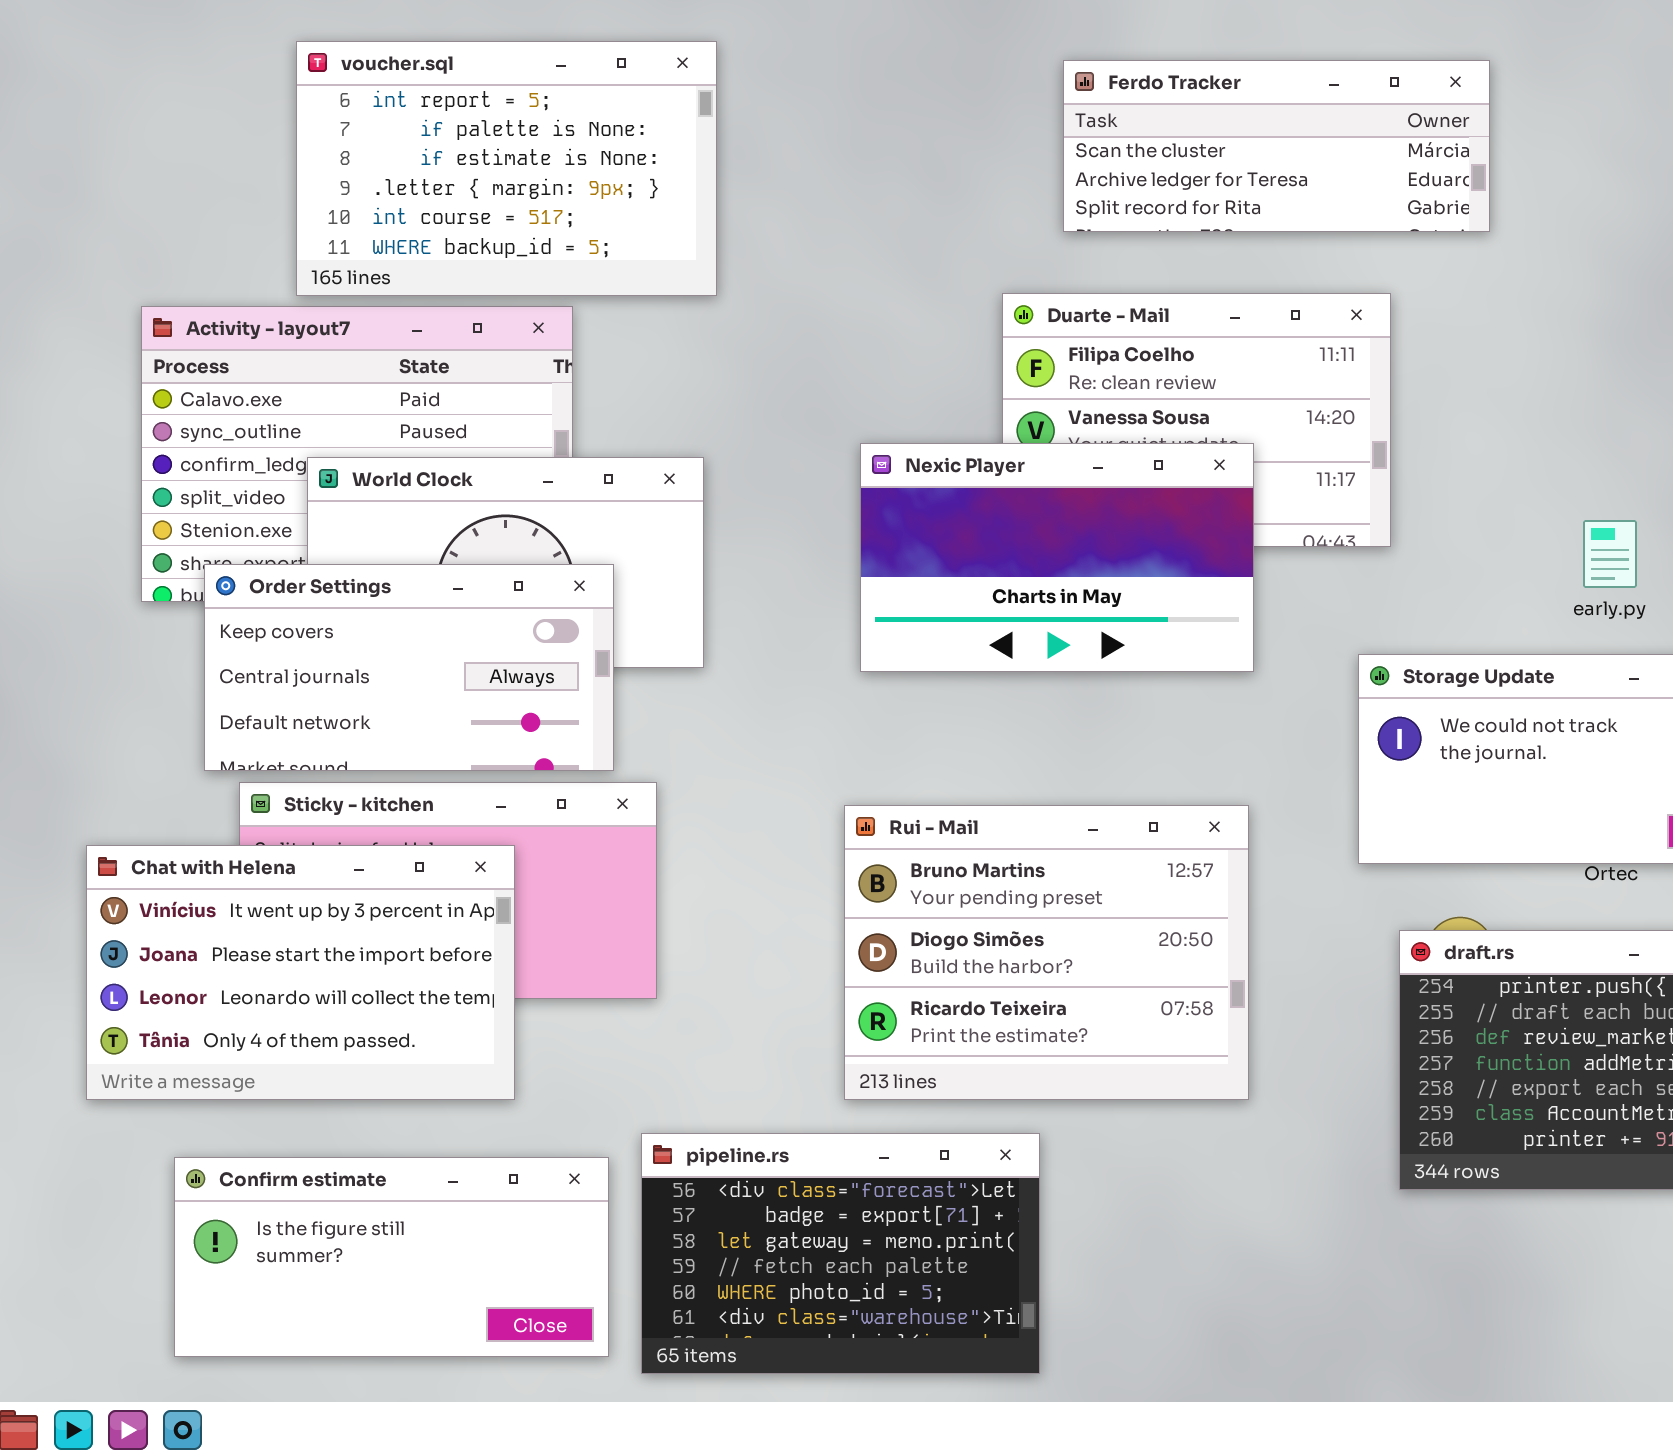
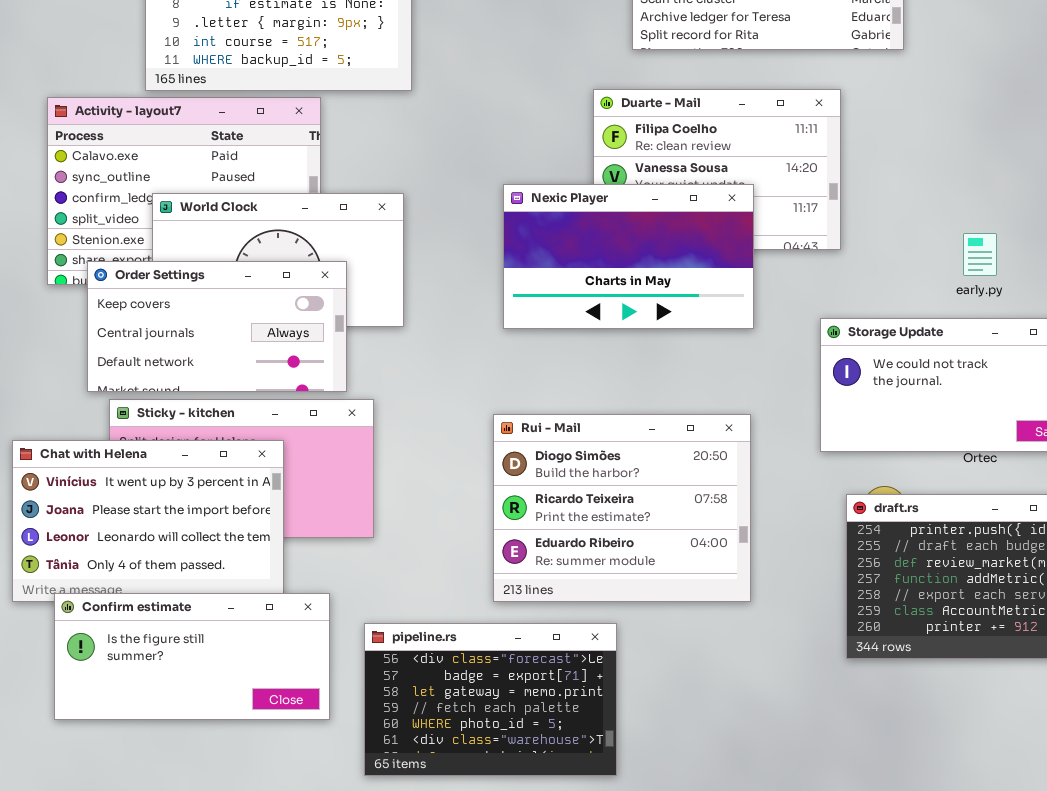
Rui - Mail: [844,805,1249,1100] -> [493,414,751,602], scrolled down 1 row
Confirm estimate: [174,1157,609,1357] -> [54,593,330,720], moved

